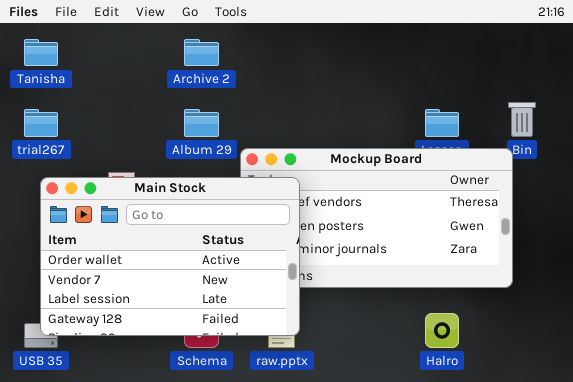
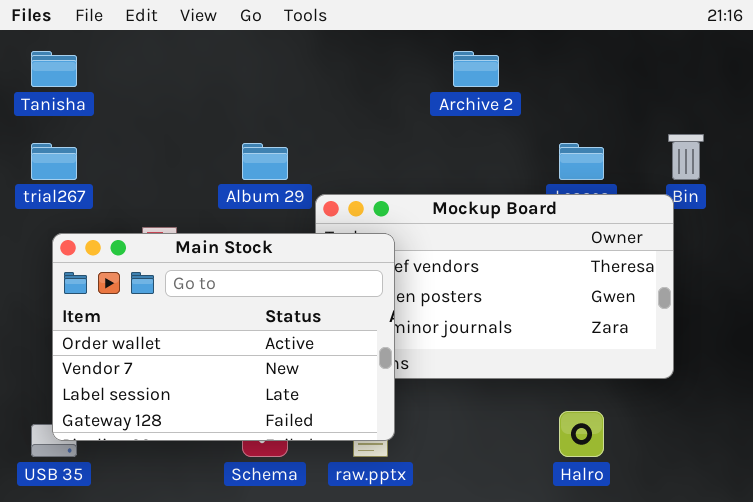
Archive 2: [184,39,219,66] -> [453,51,499,87], moved

